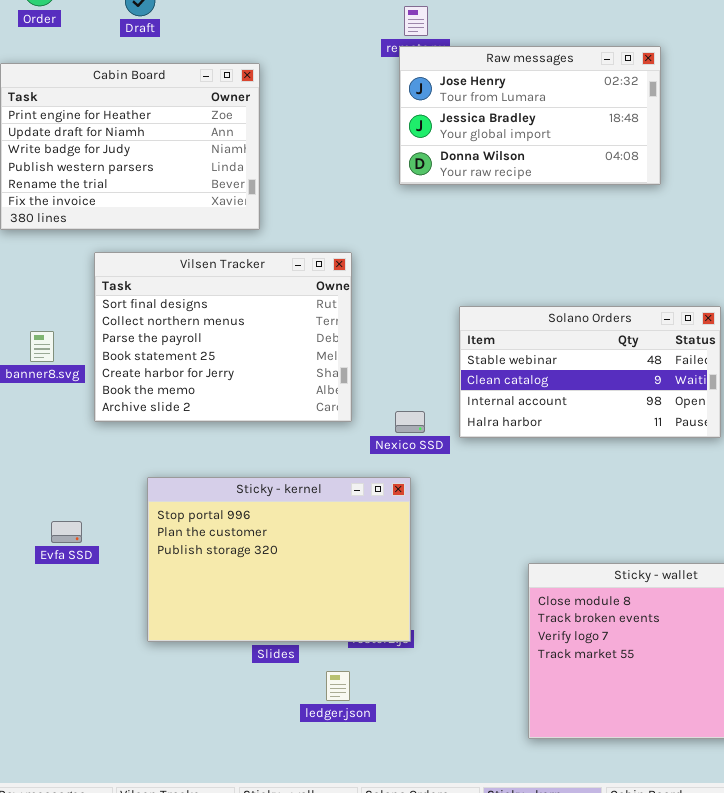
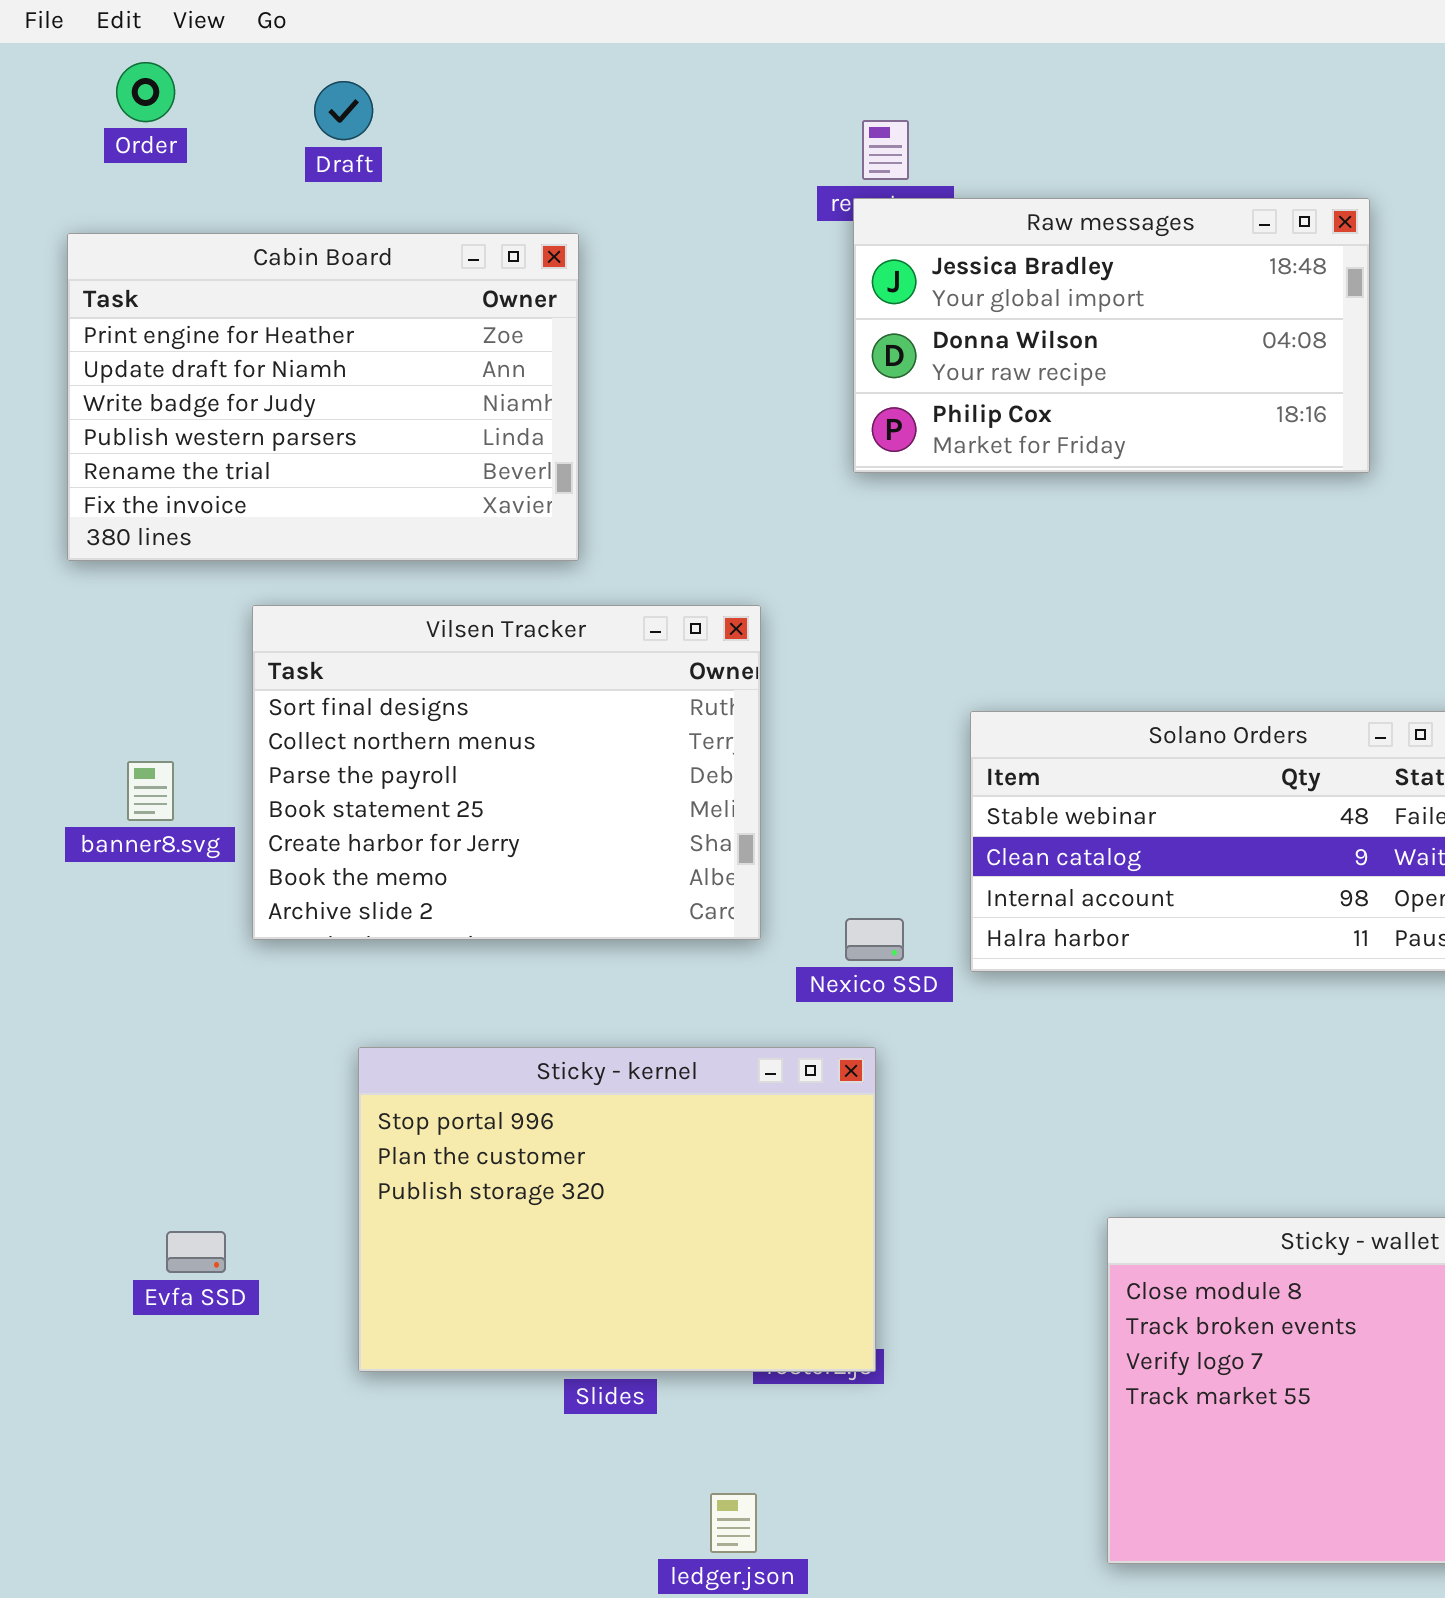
Raw messages: [399,46,661,185] -> [853,198,1370,473], scrolled down 1 row
Evfa SSD: [51,521,82,543] -> [166,1231,226,1273], moved
ledger.json: [326,671,350,701] -> [710,1493,757,1553], moved

